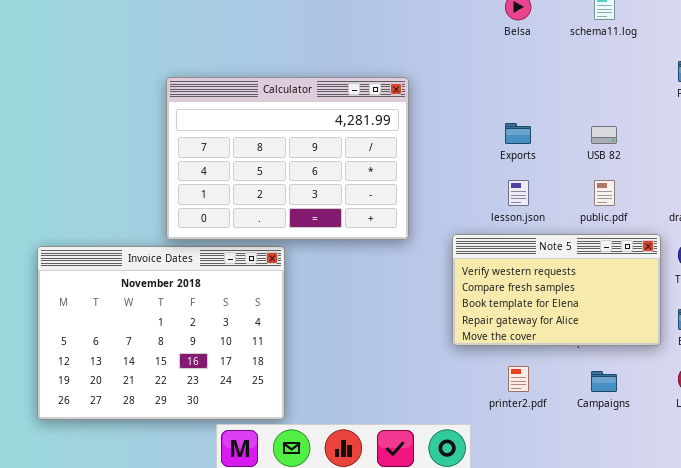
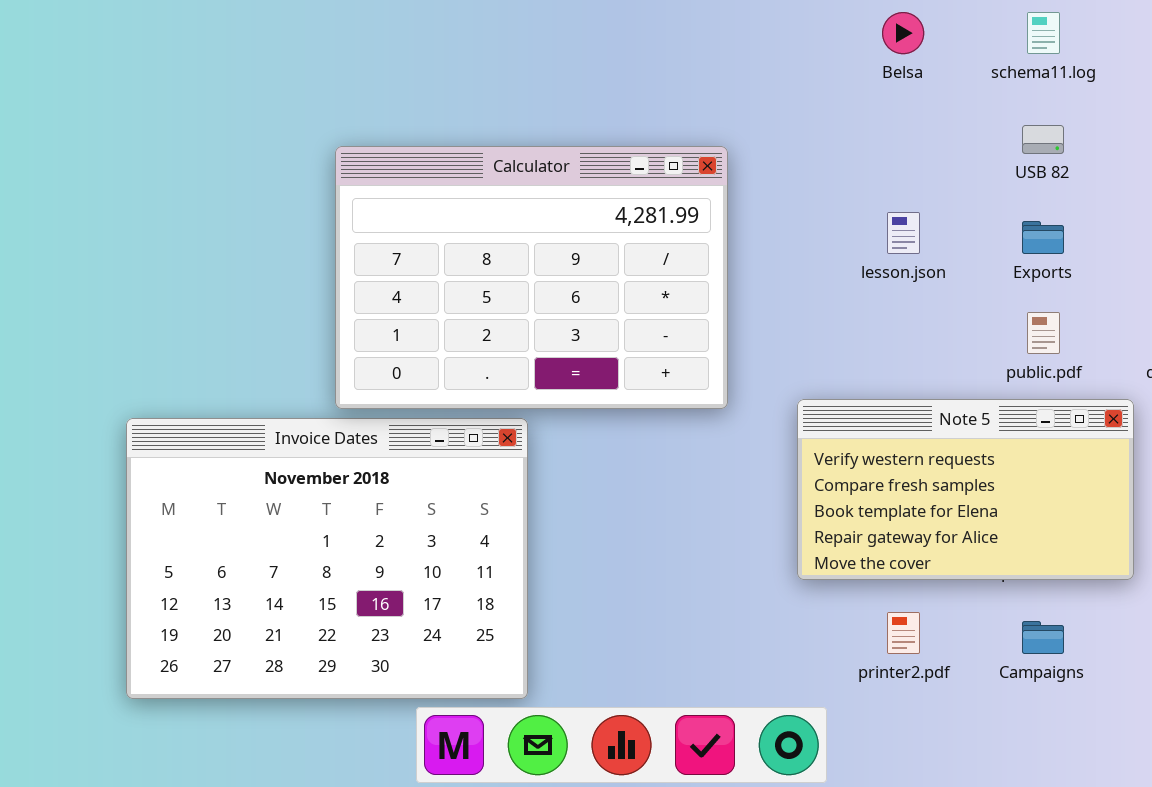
Exports: [505,123,531,144] -> [1022,221,1064,254], moved
USB 82: [591,126,617,144] -> [1022,125,1064,154], moved
lesson.json: [508,180,529,206] -> [887,212,920,254], moved

